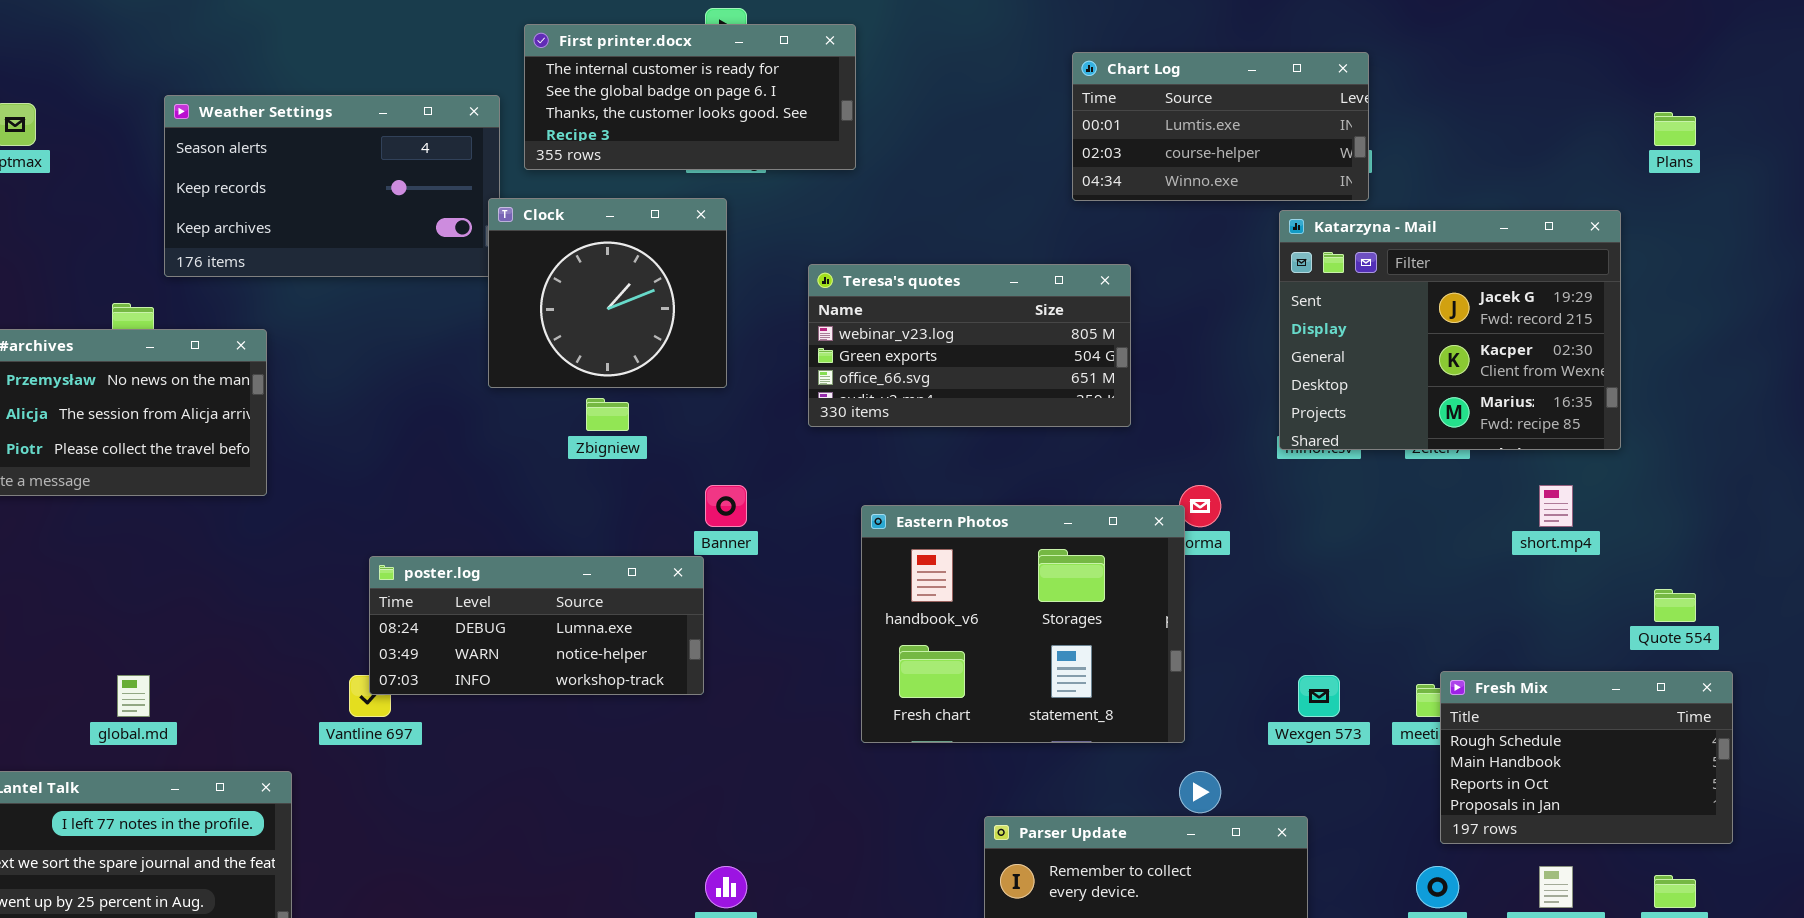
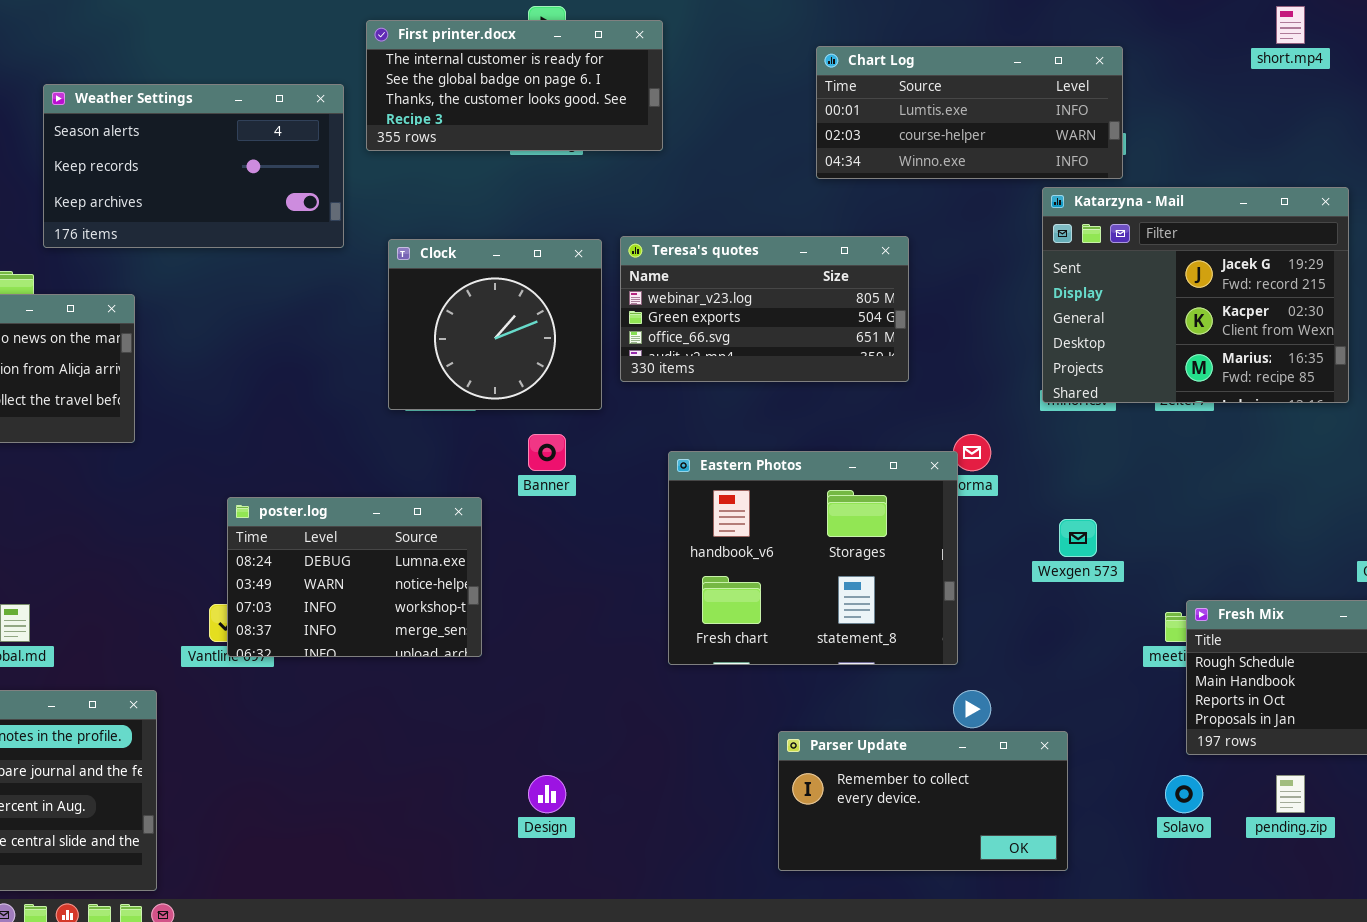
Chart Log: [1072,52,1369,201] -> [816,46,1123,179], resized
Clock: [488,198,727,388] -> [388,239,602,410], moved
short.mp4: [1539,485,1573,527] -> [1276,6,1305,44], moved
poster.log: [369,556,704,695] -> [227,497,482,657], resized
Wexgen 573: [1298,675,1340,717] -> [1059,519,1097,557], moved

